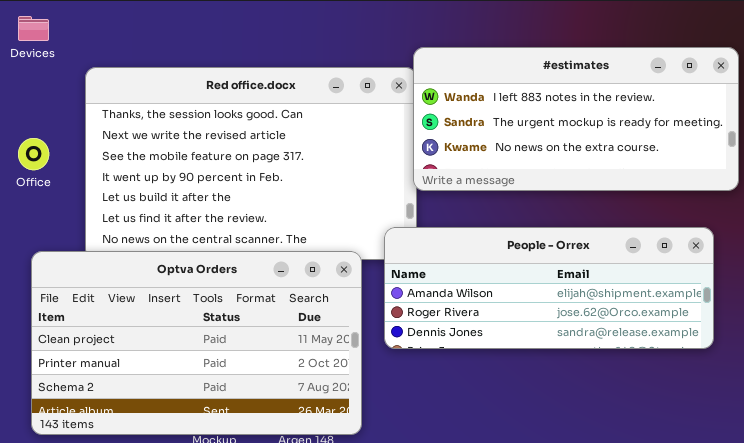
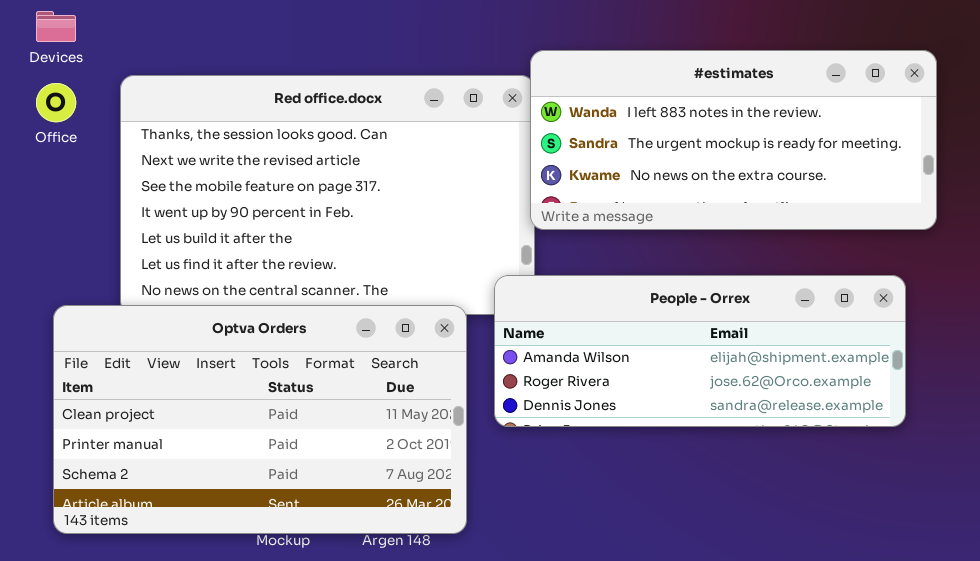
Office: [18,138,49,170] -> [36,83,76,122], moved

